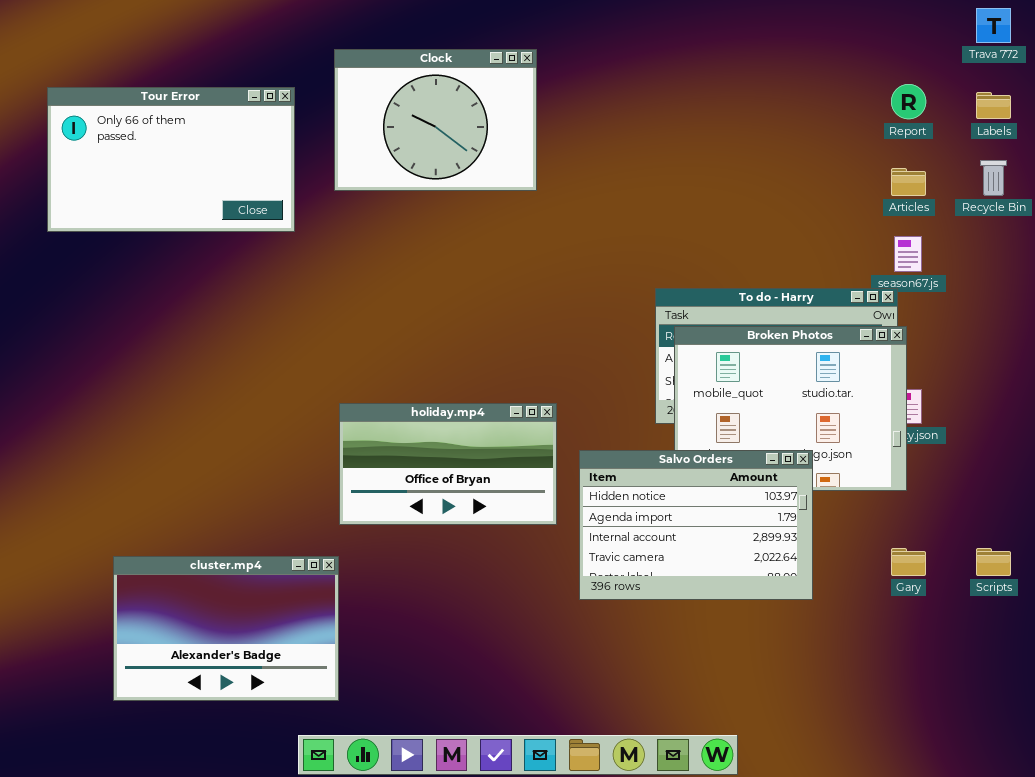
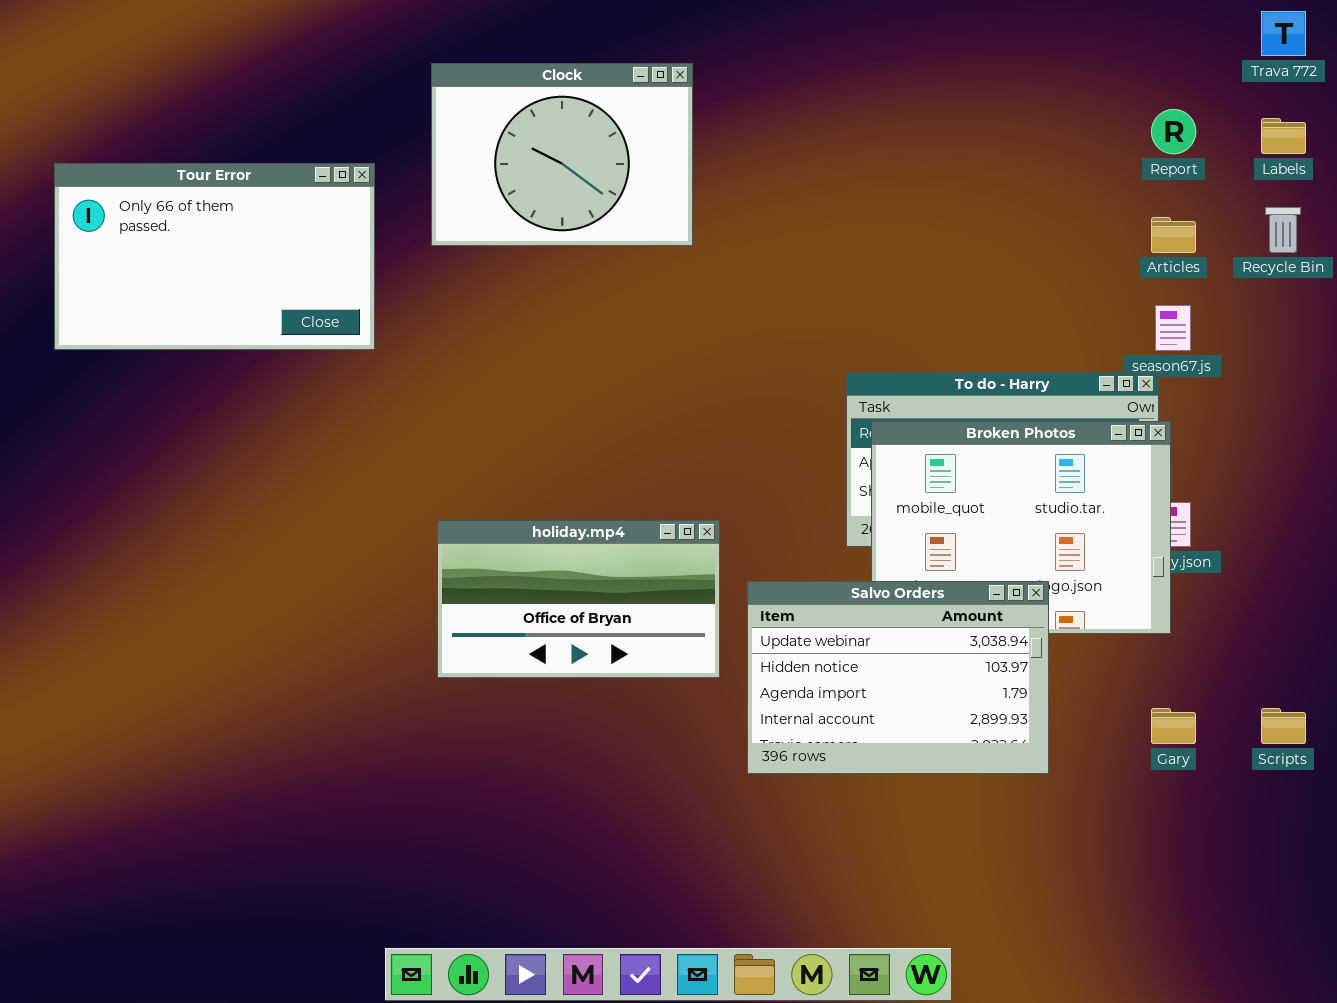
Tour Error: [47,87,295,232] -> [54,163,375,350], moved
Salvo Orders: [579,450,813,600] -> [747,581,1049,774], scrolled up 1 row
cluster.mp4: [113,556,339,701] -> none, closed

